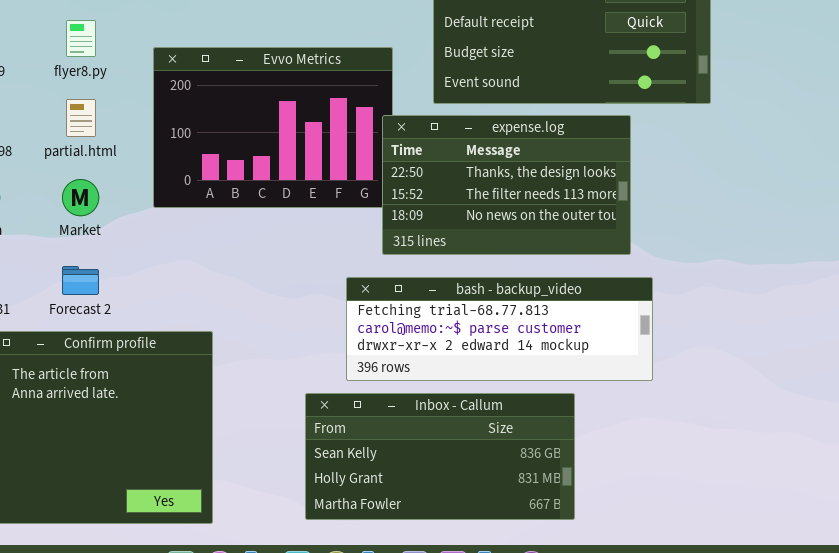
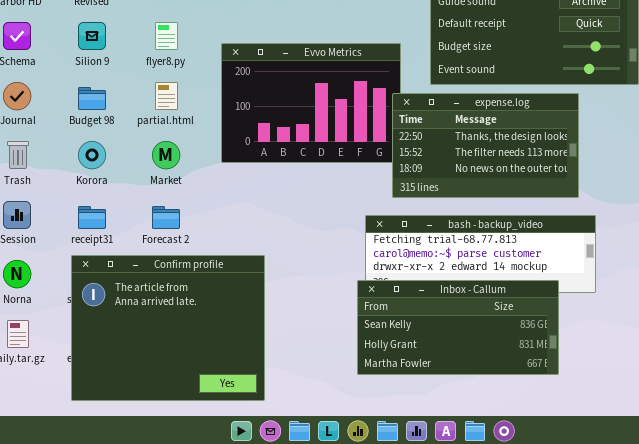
Inbox - Callum: [305,393,575,520] -> [357,280,559,375], moved

